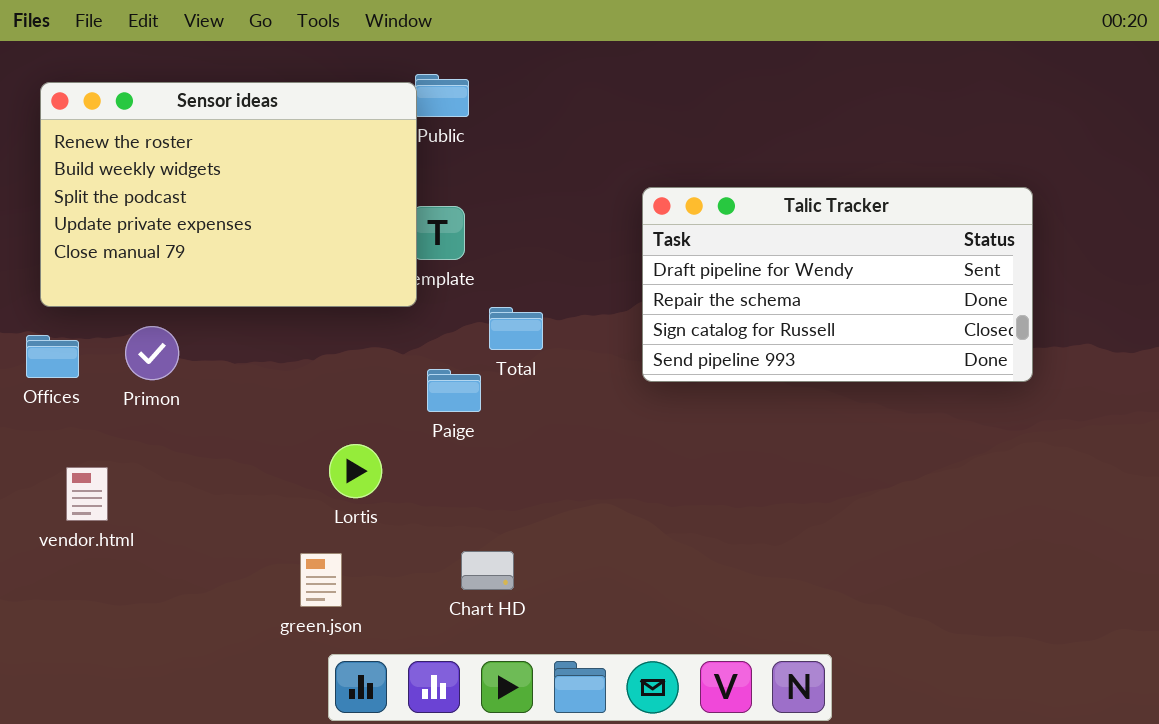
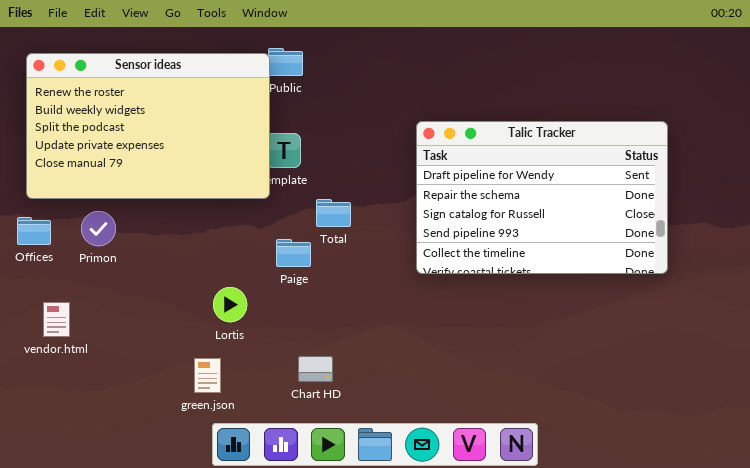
Talic Tracker: [642,187,1033,382] -> [416,121,668,274], resized

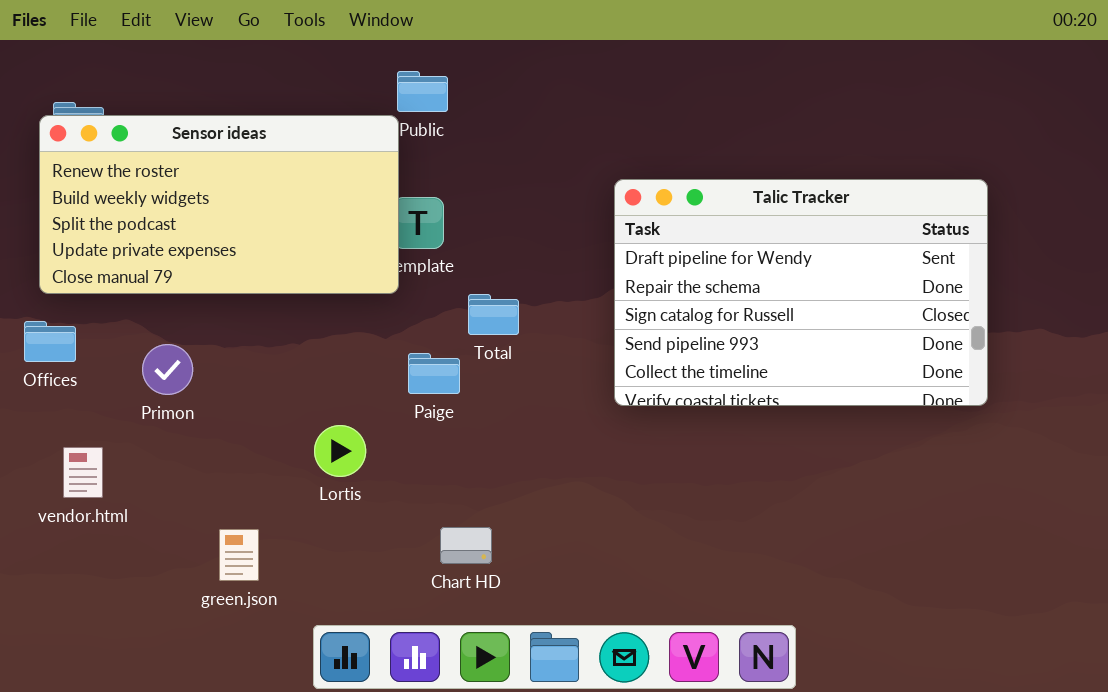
Sensor ideas: [26,53,270,199] -> [39,115,399,294], resized
Primon: [81,211,116,246] -> [142,344,193,395], moved
green.json: [194,358,221,393] -> [219,529,259,581], moved

